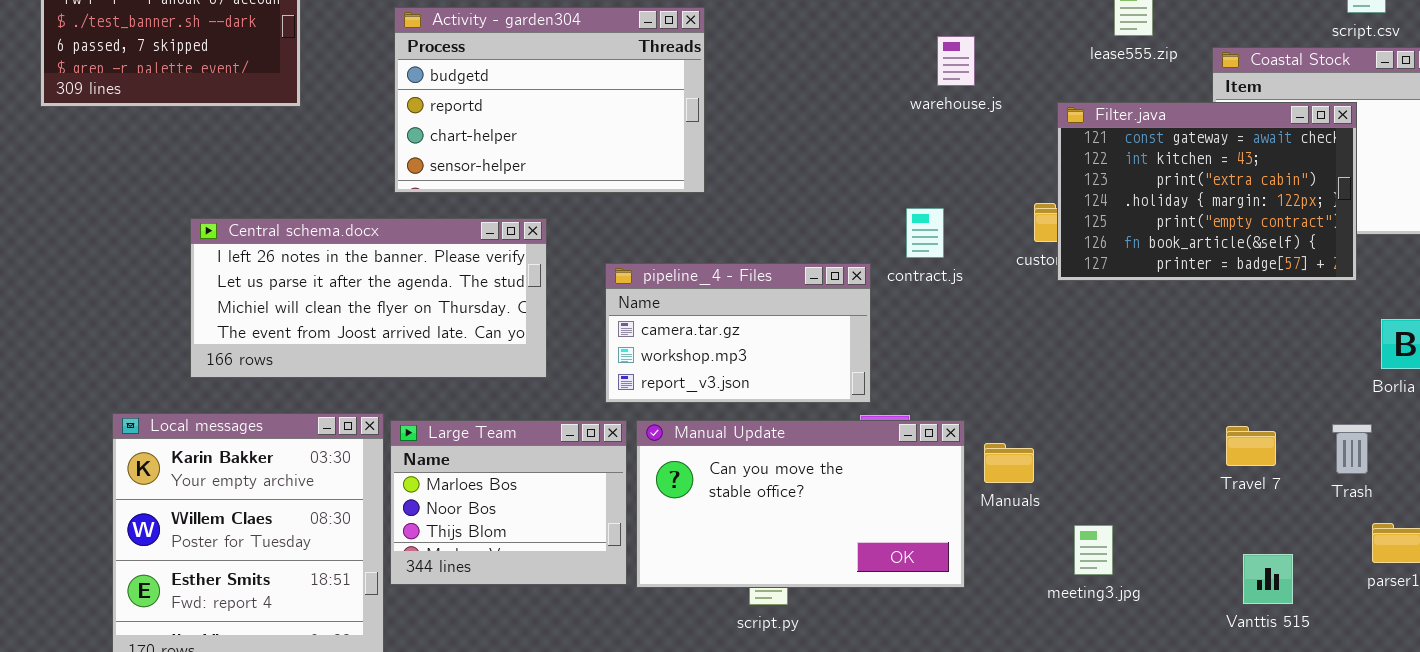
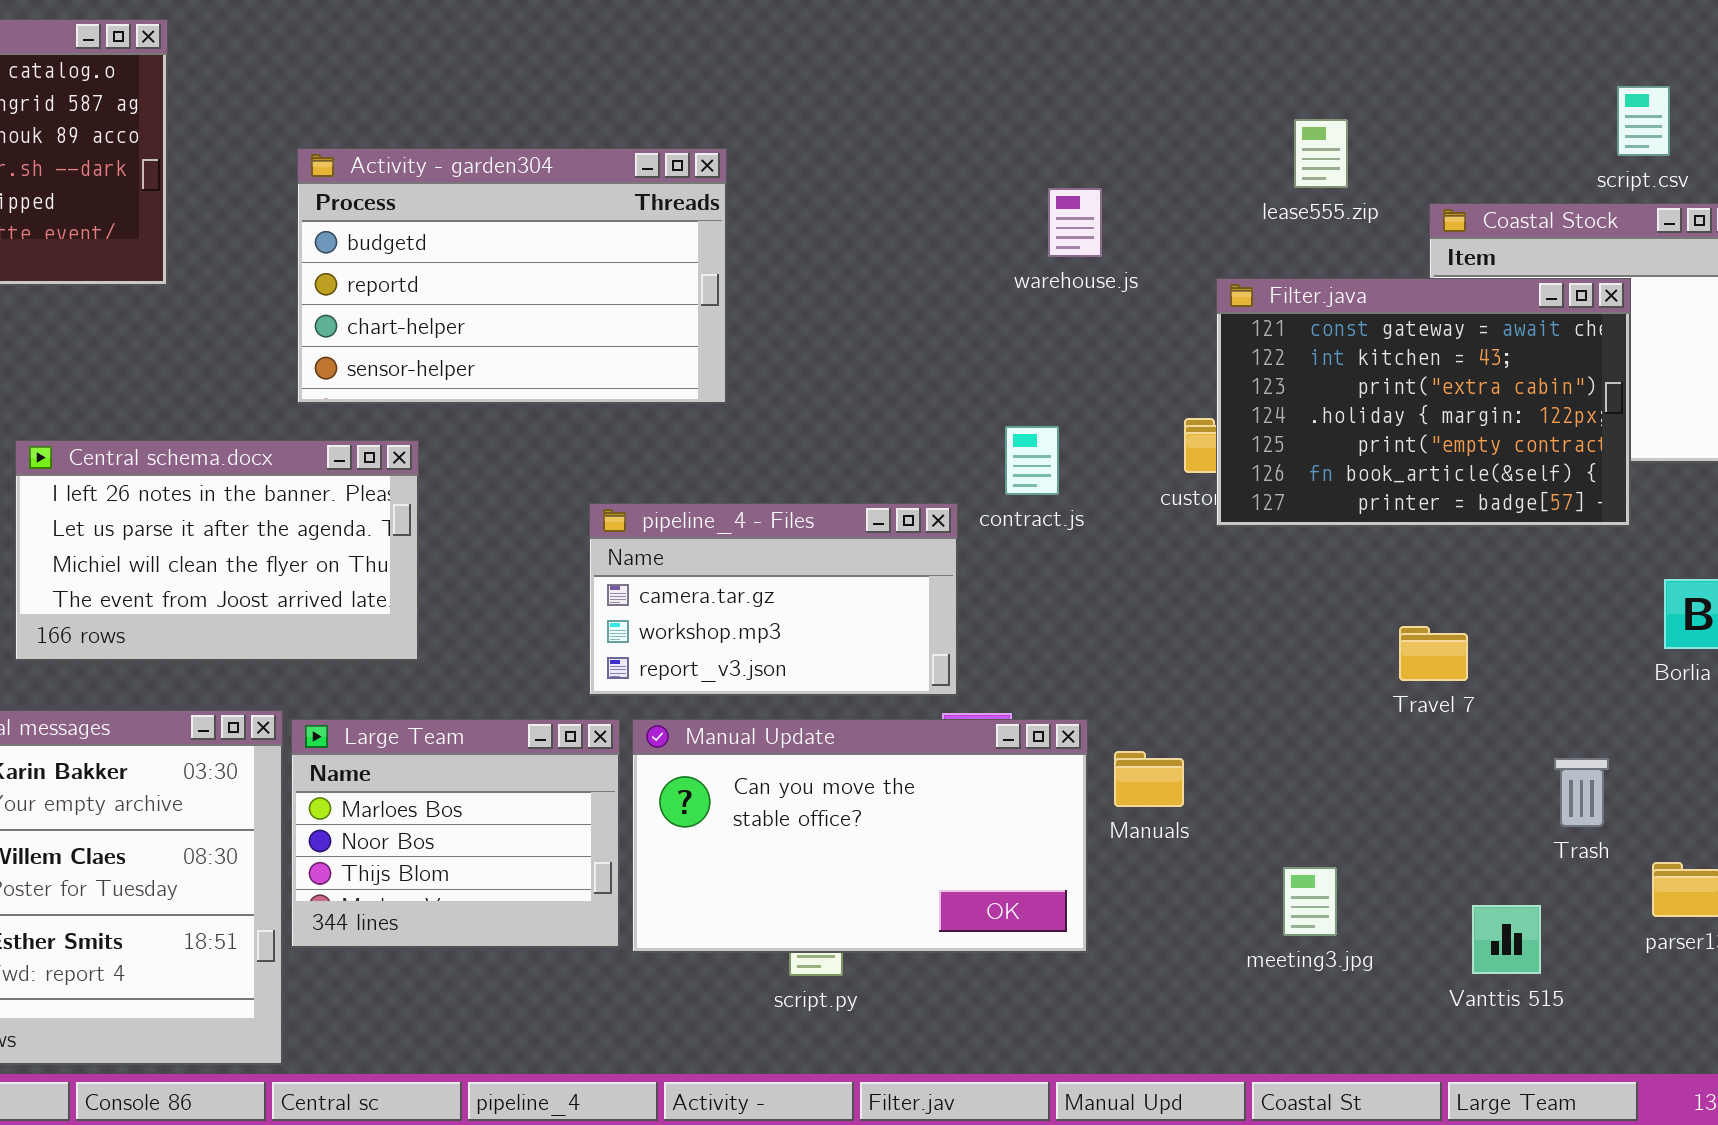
Central schema.docx: [190,218,547,378] -> [15,440,419,661], resized
Trash: [1332,424,1372,474] -> [1554,758,1609,827], moved
Travel 7: [1226,426,1276,466] -> [1399,626,1468,681], moved
meeting3.jpg: [1074,525,1113,575] -> [1283,867,1337,936], moved

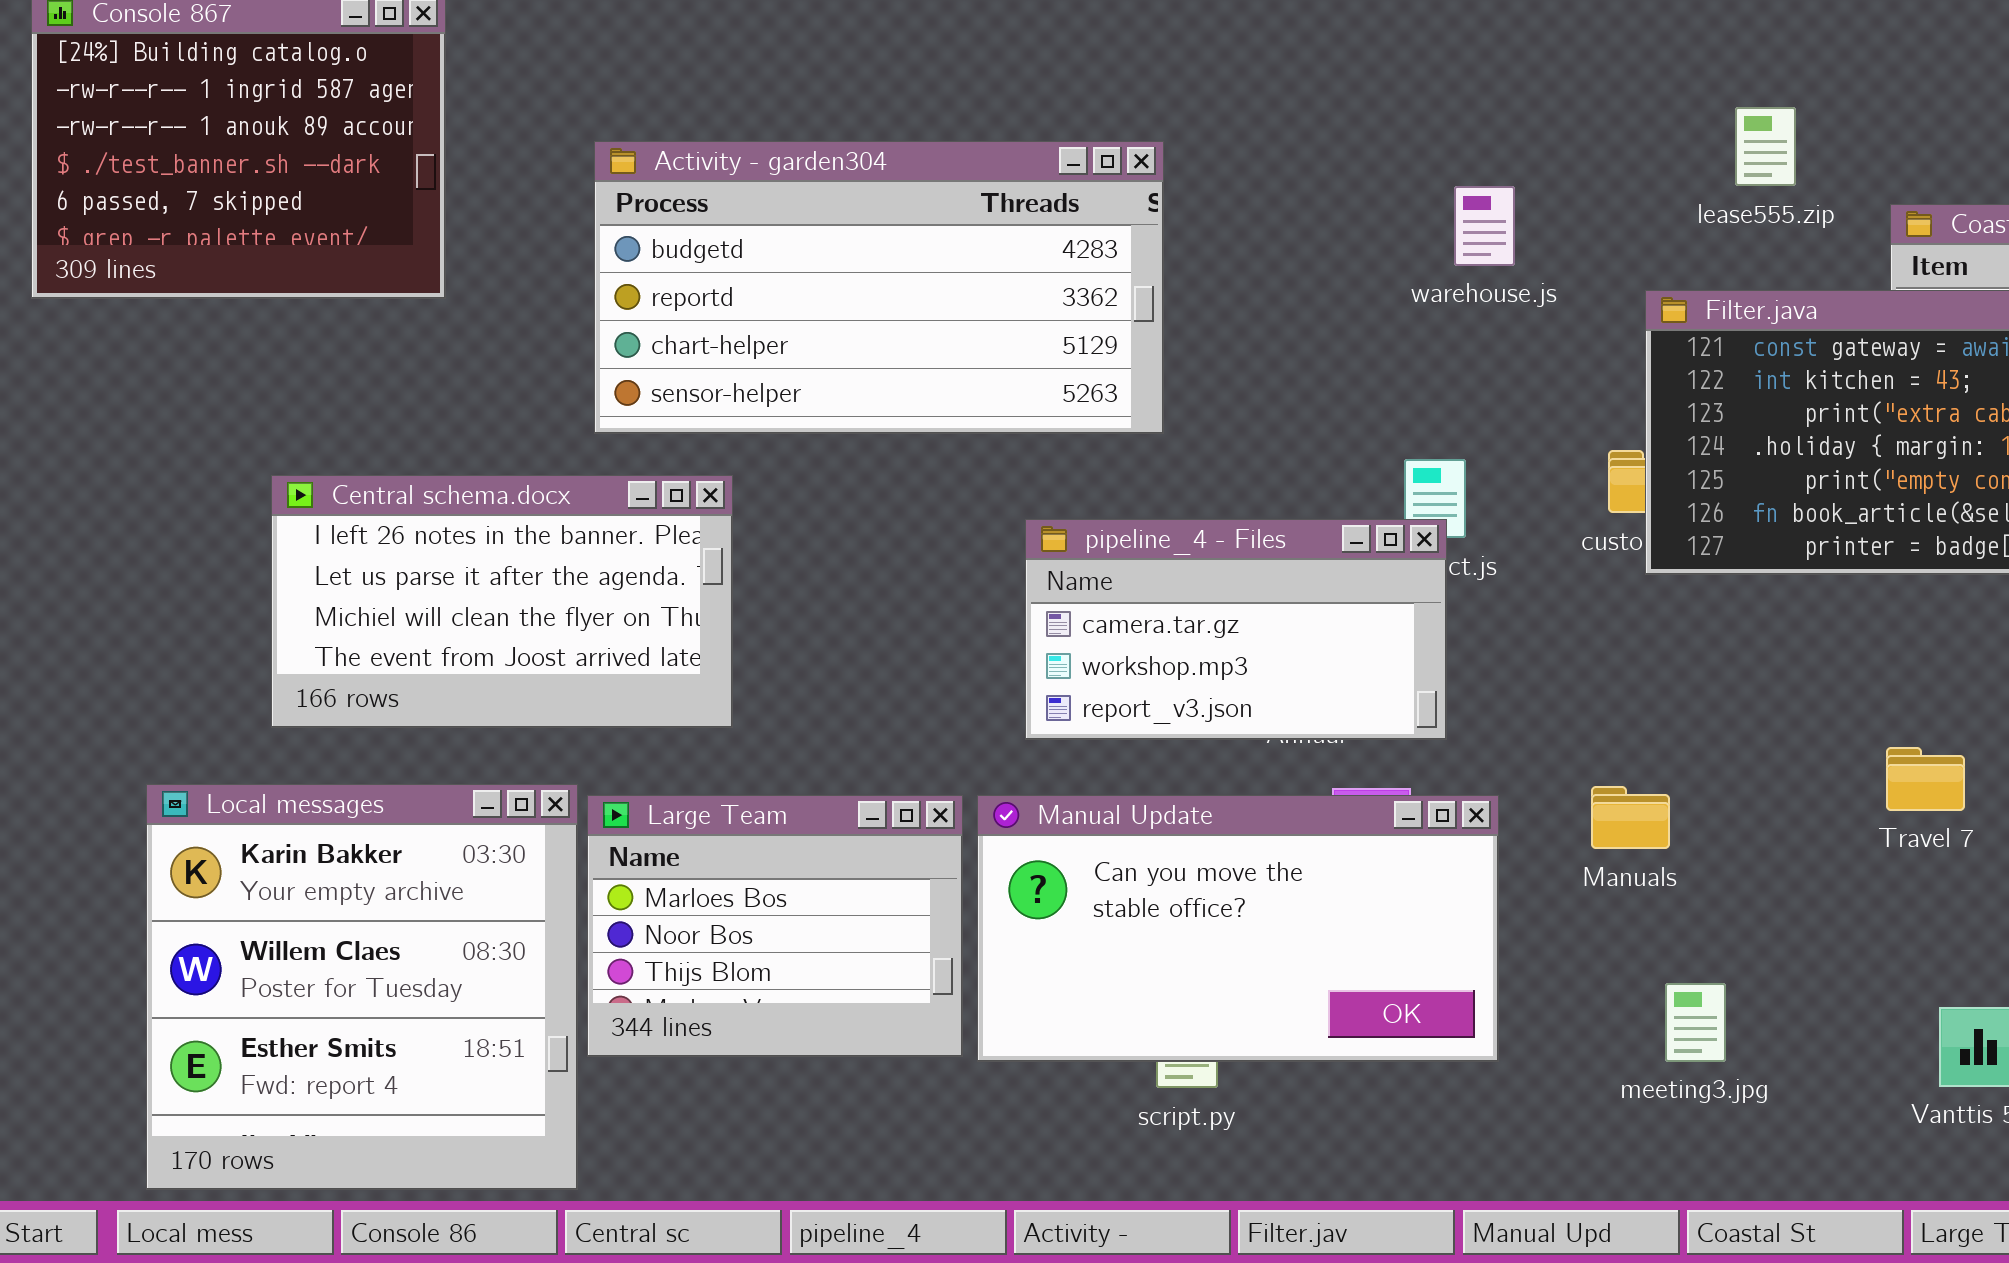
Activity - garden304: [297,148,727,404] -> [594,141,1164,434], resized
pipeline_4 - Files: [589,503,958,696] -> [1025,519,1447,740], moved
Travel 7: [1399,626,1468,681] -> [1886,747,1965,811], moved
Manuals: [1114,751,1184,807] -> [1591,786,1670,849], moved
meeting3.jpg: [1283,867,1337,936] -> [1665,983,1726,1062], moved

